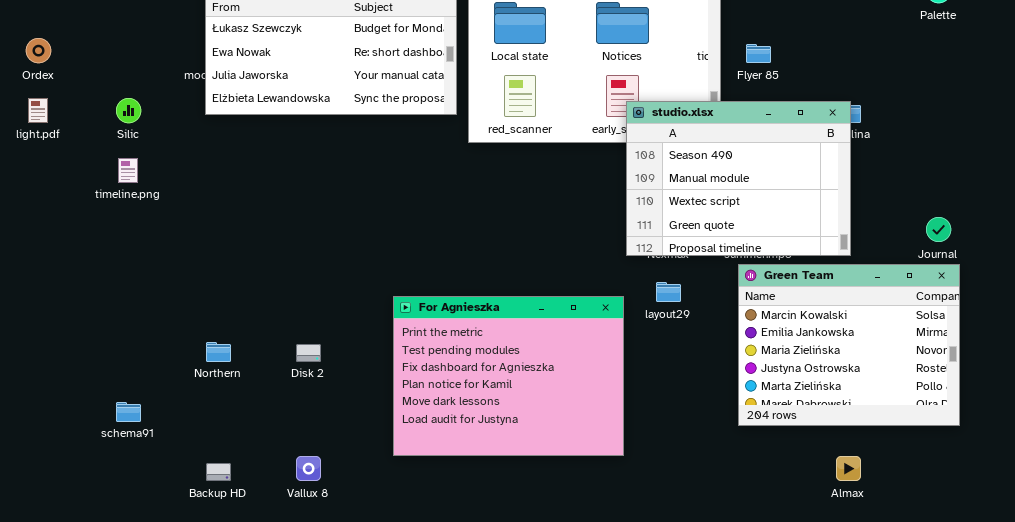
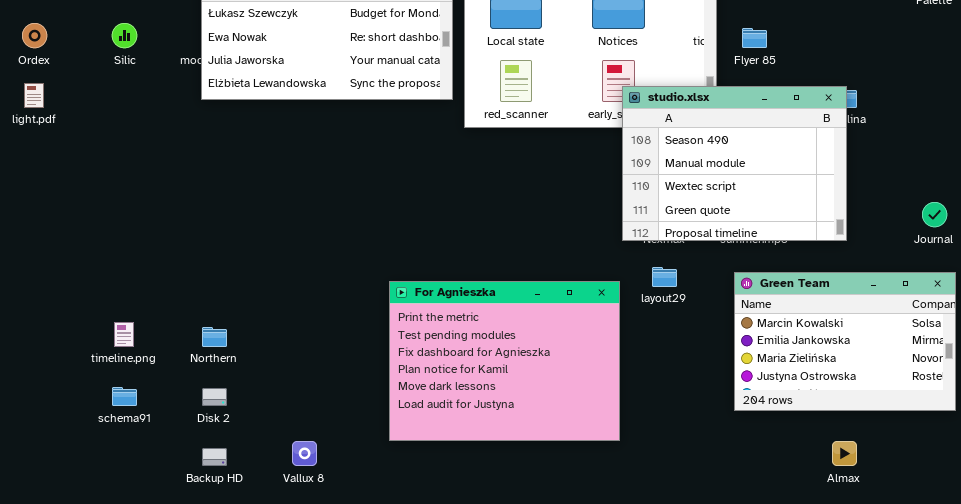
Silic: [116,98,141,123] -> [112,23,137,48], moved
timeline.png: [118,158,138,183] -> [114,322,134,347], moved
Green Team: [738,264,960,426] -> [734,272,956,411], resized
Disk 2: [296,344,321,362] -> [202,388,227,406], moved

